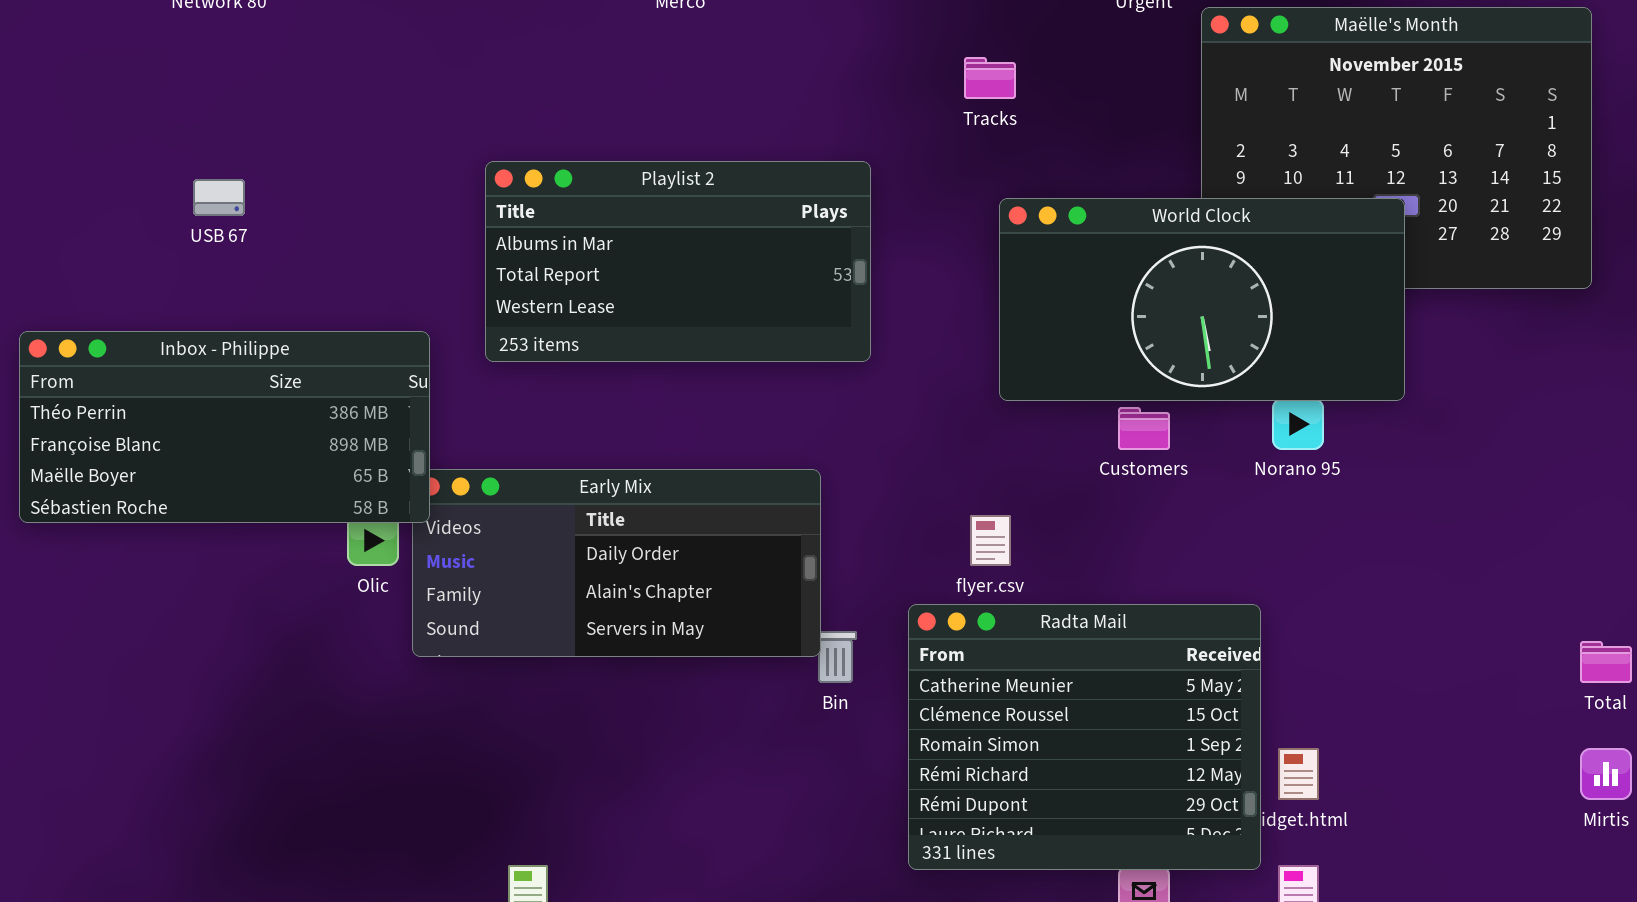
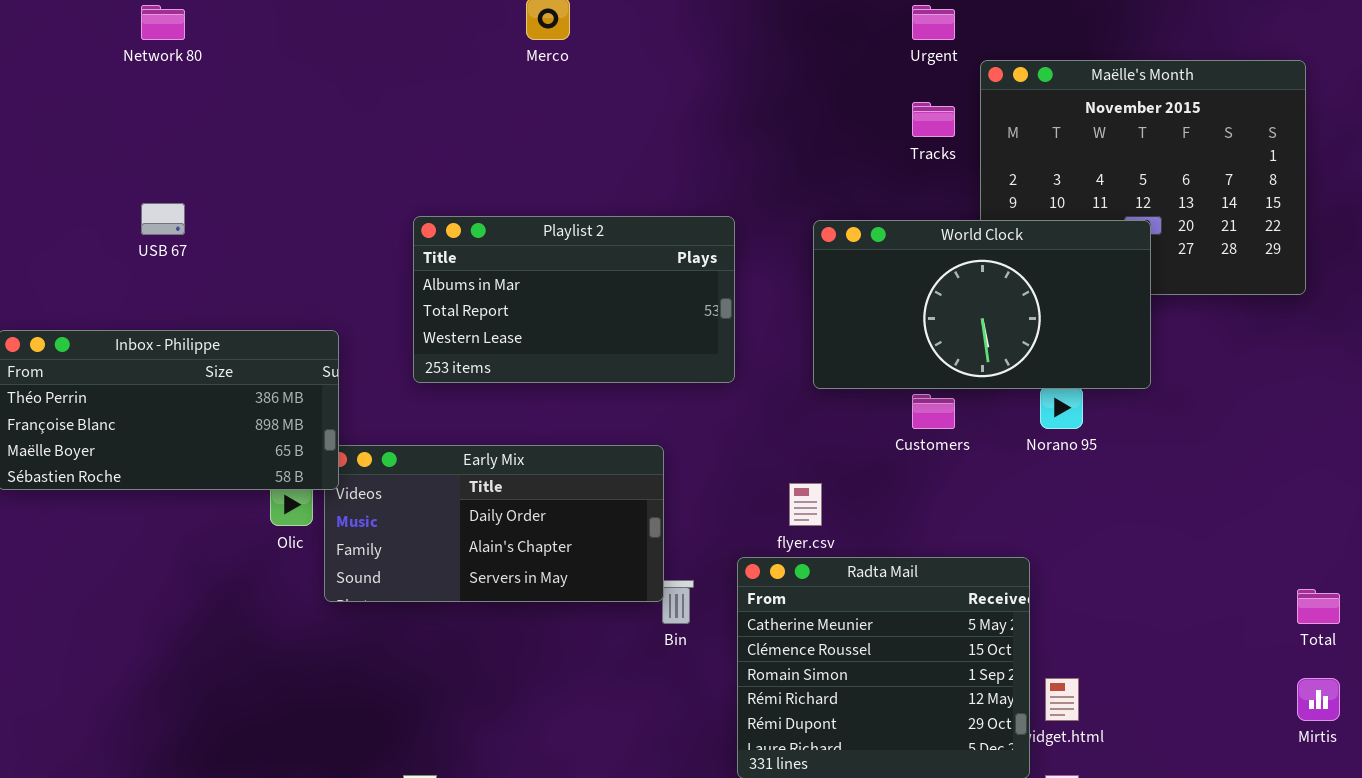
Tracks: [964,57,1016,99] -> [912,102,955,137], moved
Playlist 2: [485,161,871,362] -> [413,216,735,383], moved

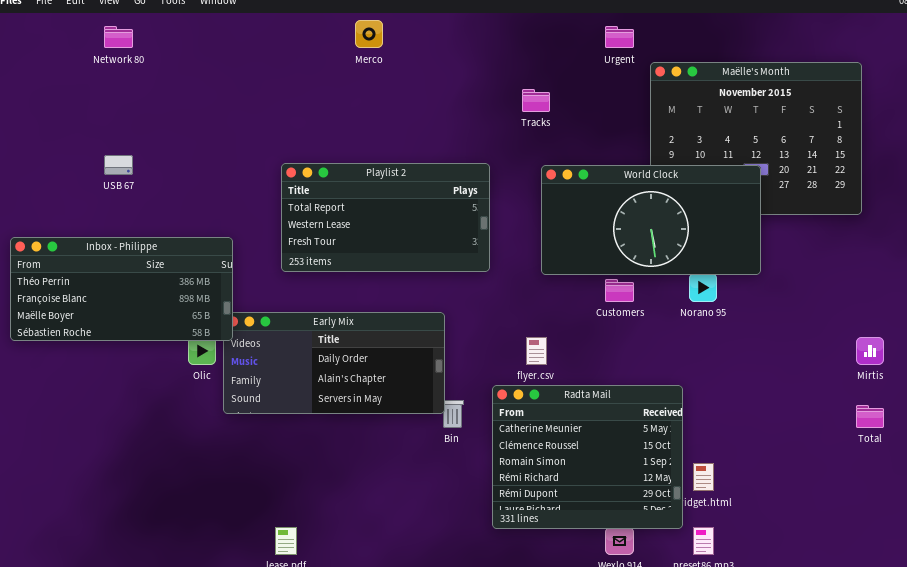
Tracks: [912,102,955,137] -> [522,89,550,112], moved
Playlist 2: [413,216,735,383] -> [281,163,490,272], scrolled down 1 row
Mirtis: [1297,678,1340,721] -> [856,337,884,365], moved

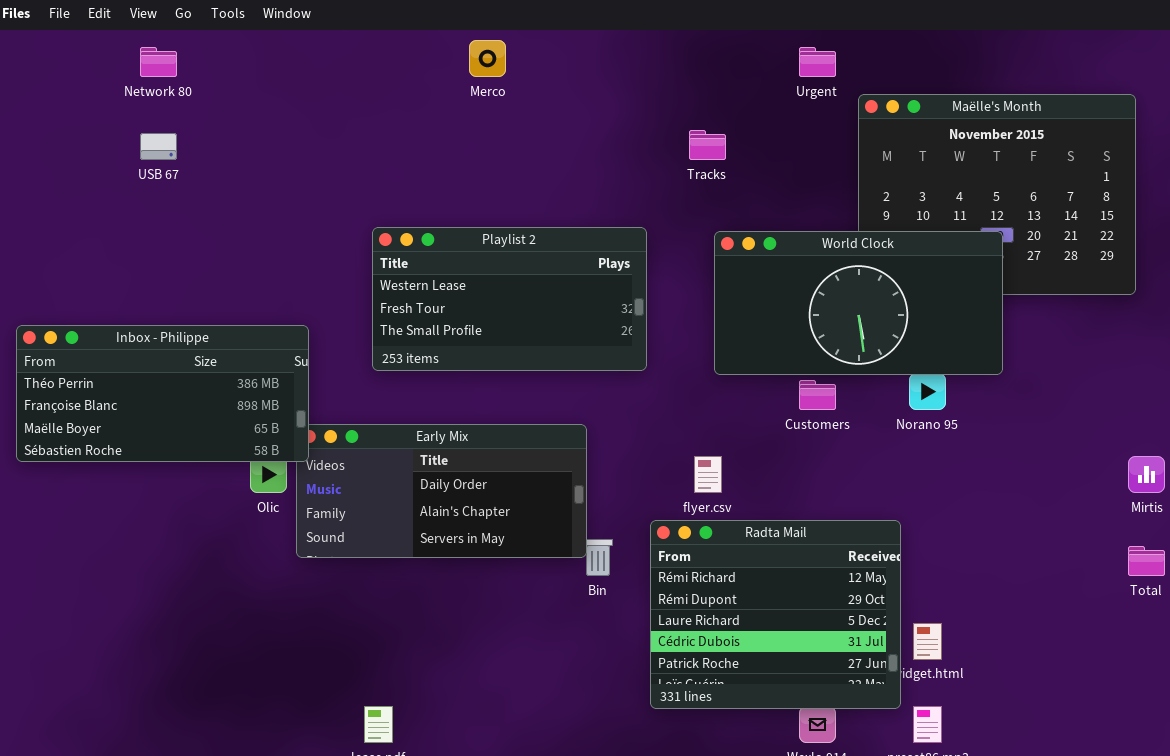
USB 67: [104,155,133,175] -> [140,133,177,160], moved
Playlist 2: [281,163,490,272] -> [372,227,647,371], scrolled down 1 row
Radta Mail: [492,385,683,529] -> [650,520,901,709], scrolled down 3 rows

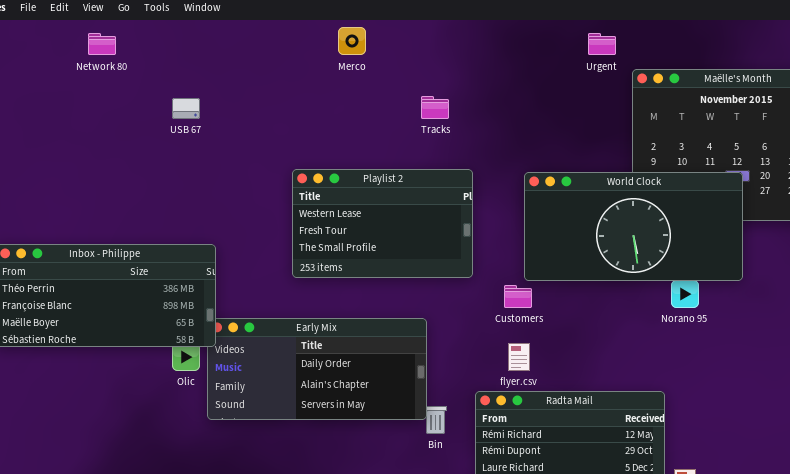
Tracks: [689,130,726,160] -> [421,96,449,119], moved
USB 67: [140,133,177,160] -> [172,98,200,119], moved
Playlist 2: [372,227,647,371] -> [292,169,473,278], resized
Customers: [799,380,836,410] -> [504,285,532,308], moved

